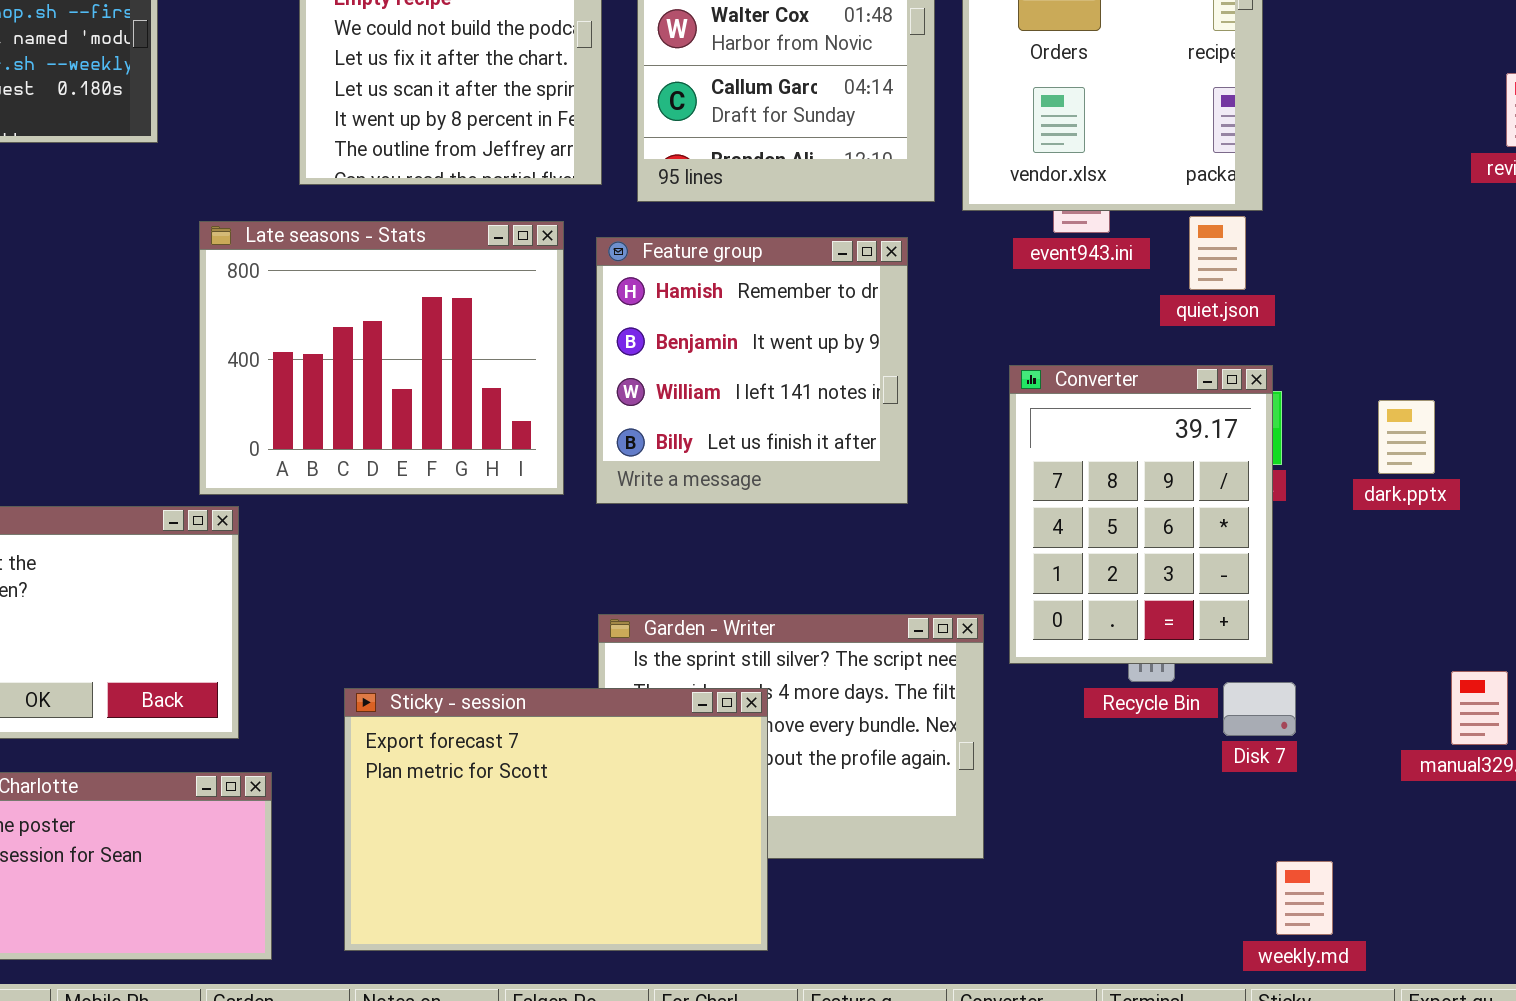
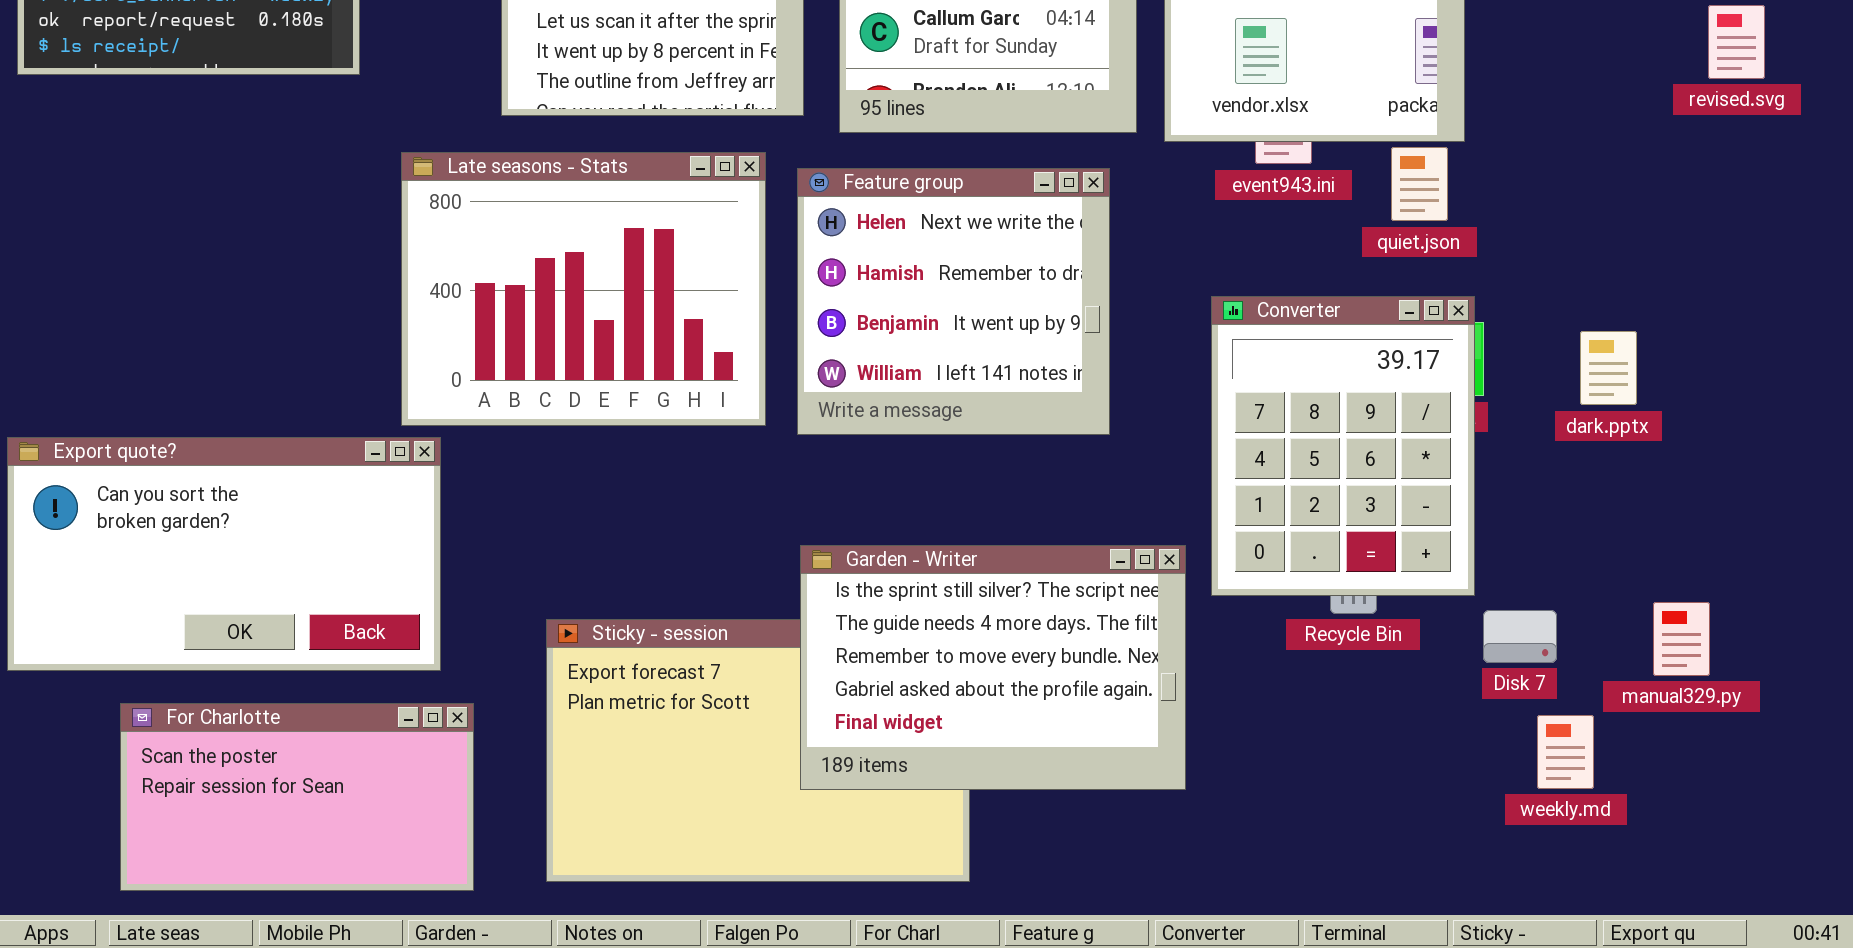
Feature group: [596,237,908,504] -> [797,168,1110,435], scrolled up 1 row
Garden - Writer: [598,614,984,859] -> [800,545,1186,790], raised
Disk 7: [1223,682,1296,736] -> [1483,610,1557,663], moved
weekly.md: [1276,861,1333,935] -> [1537,715,1594,789], moved

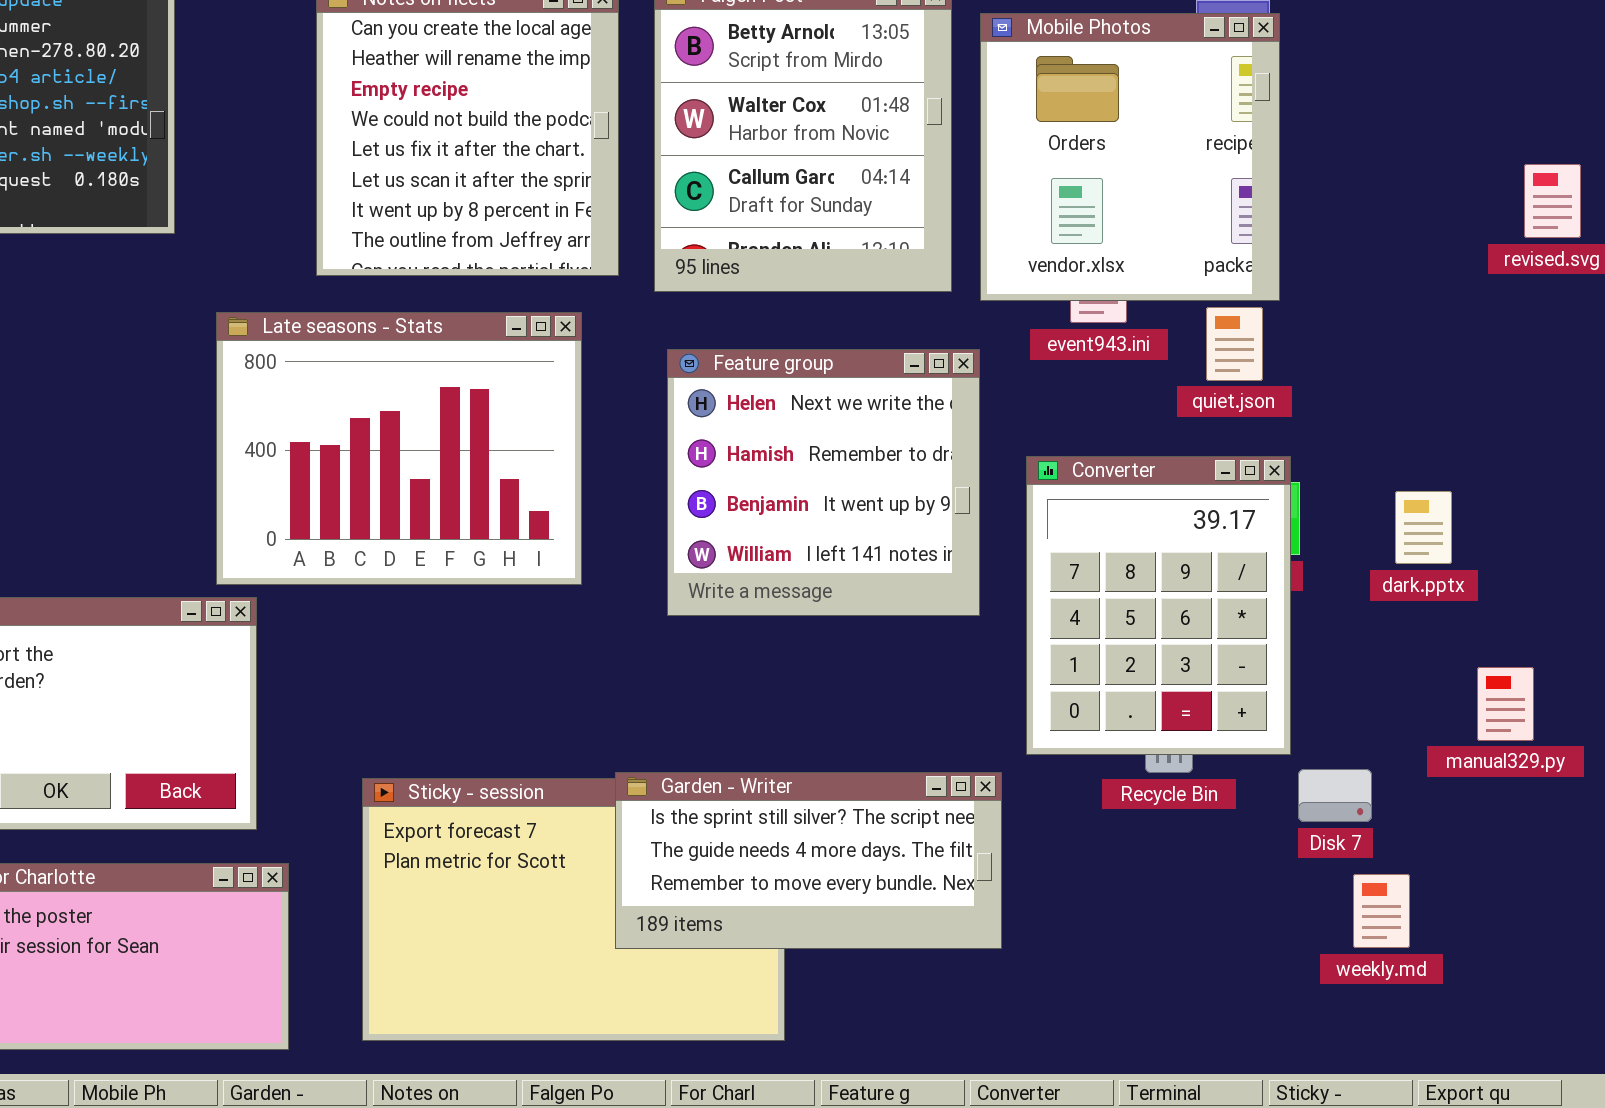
Feature group: [797,168,1110,435] -> [667,349,980,616], moved
Garden - Writer: [800,545,1186,790] -> [615,772,1002,949], resized
manual329.py: [1653,602,1710,676] -> [1477,667,1534,741], moved

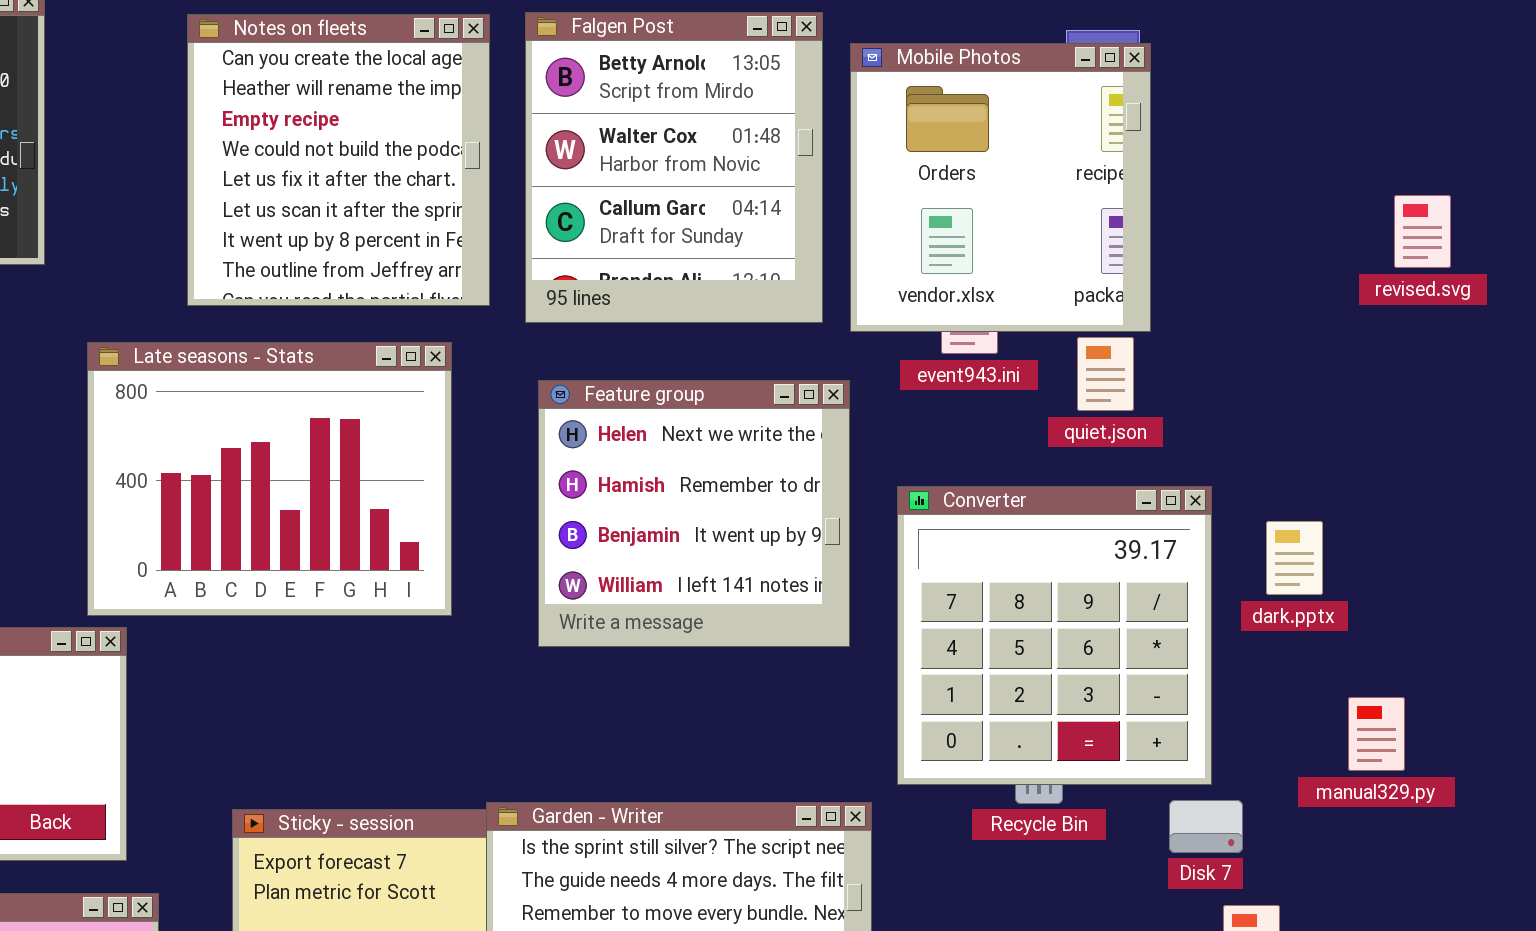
Converter: [1026,456,1291,755] -> [897,486,1212,785], resized

